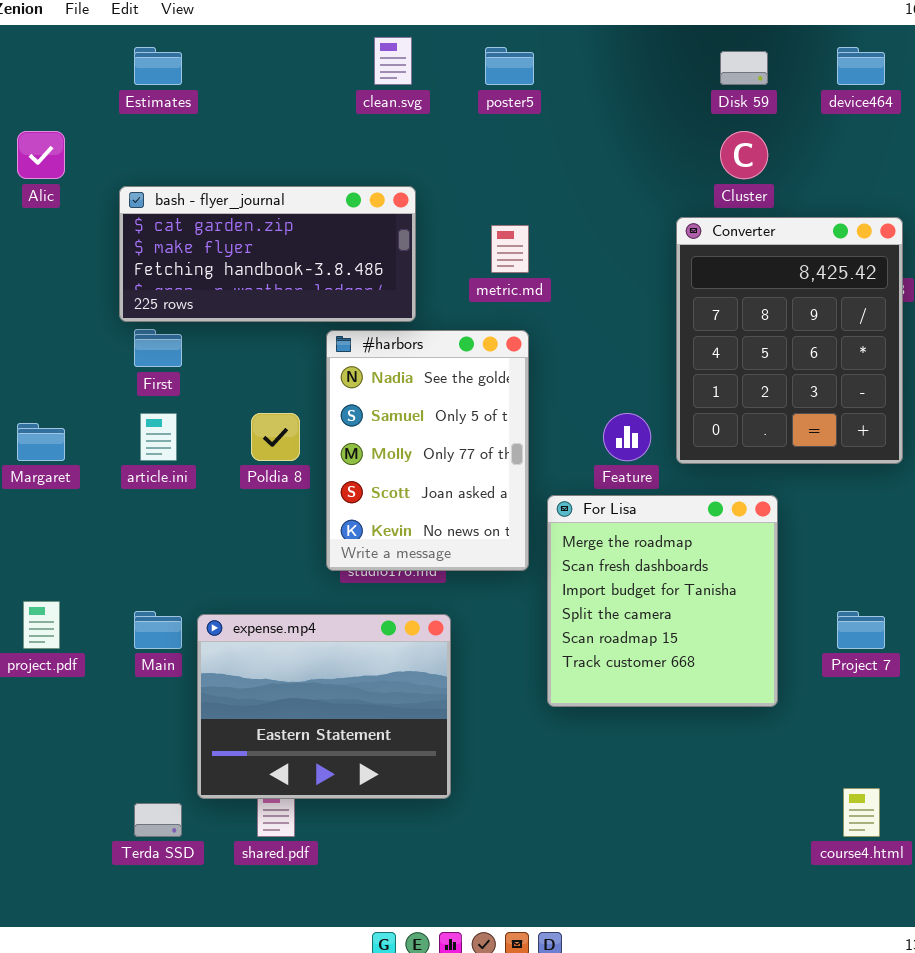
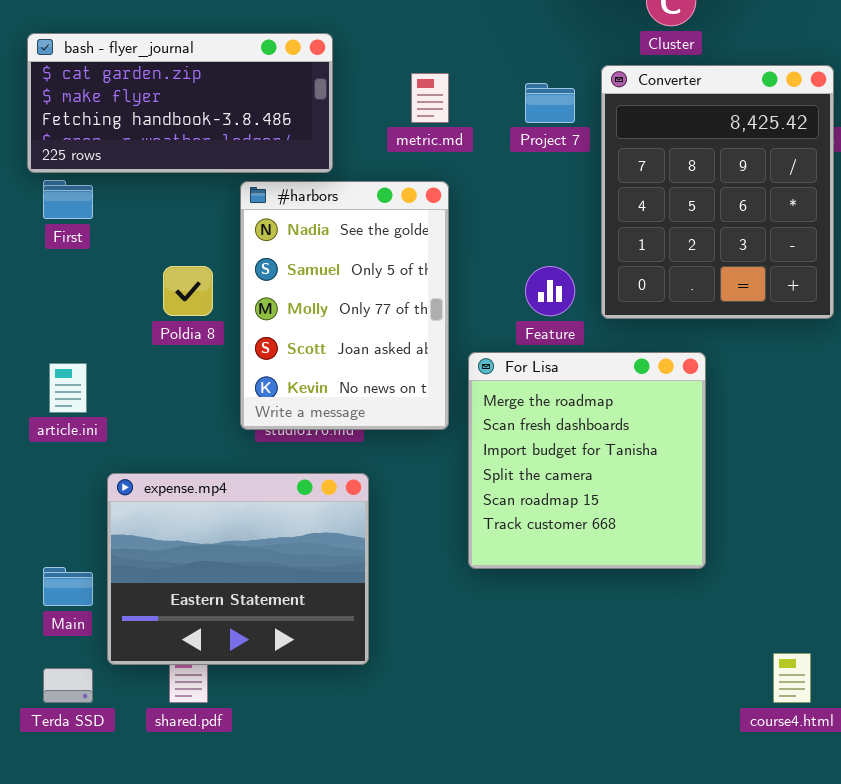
article.ini: [140,413,177,461] -> [49,363,87,413], moved
Main: [134,611,182,649] -> [43,567,93,606], moved
Project 7: [837,611,885,649] -> [525,83,575,123], moved

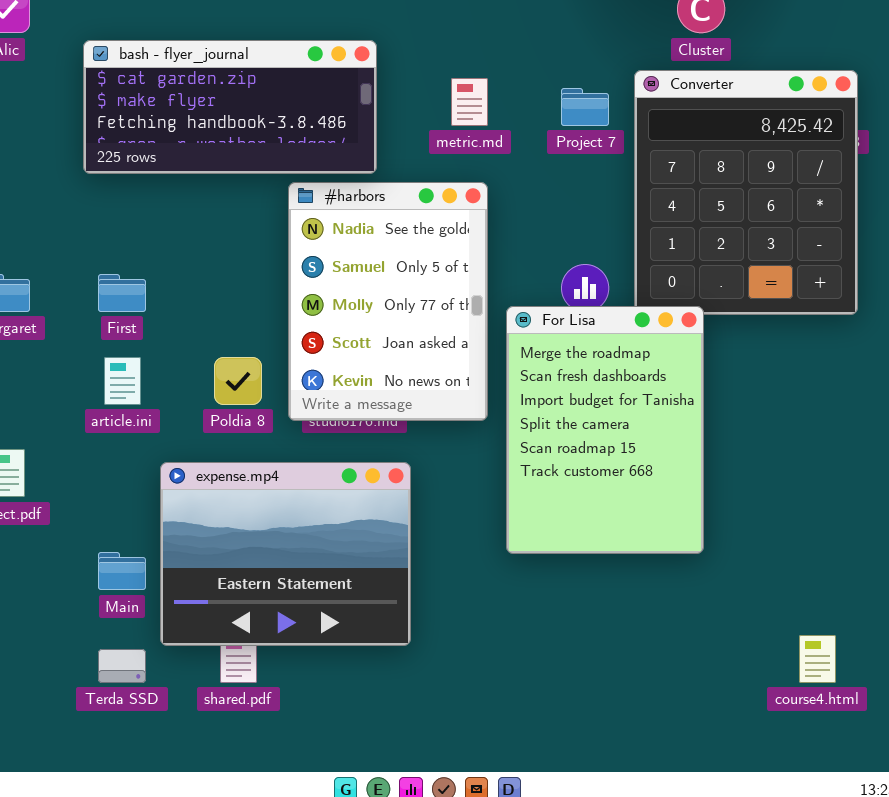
First: [43,180,93,219] -> [98,274,146,312], moved
Poldia 8: [163,266,213,316] -> [214,357,262,405], moved
For Lisa: [468,352,706,569] -> [506,306,704,554], resized

